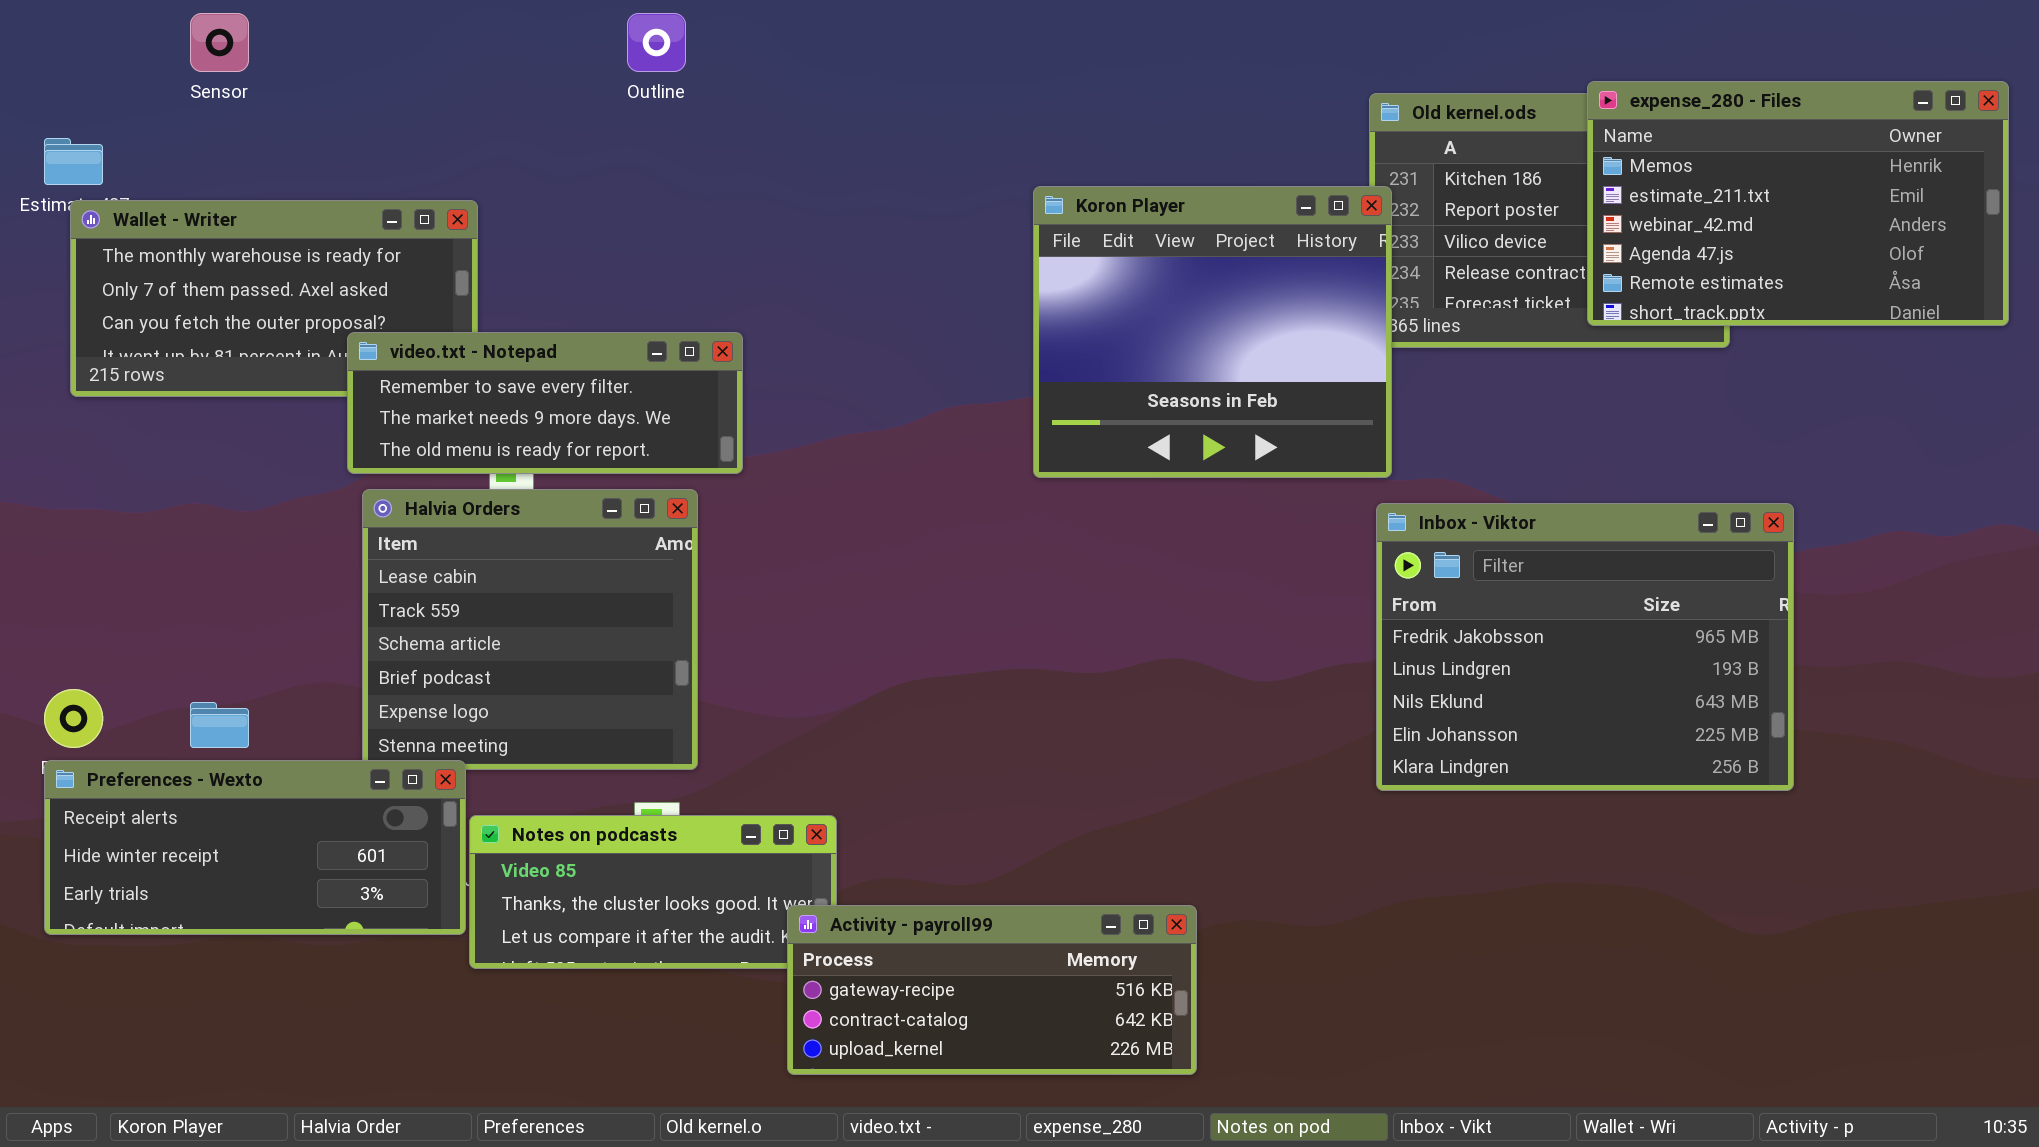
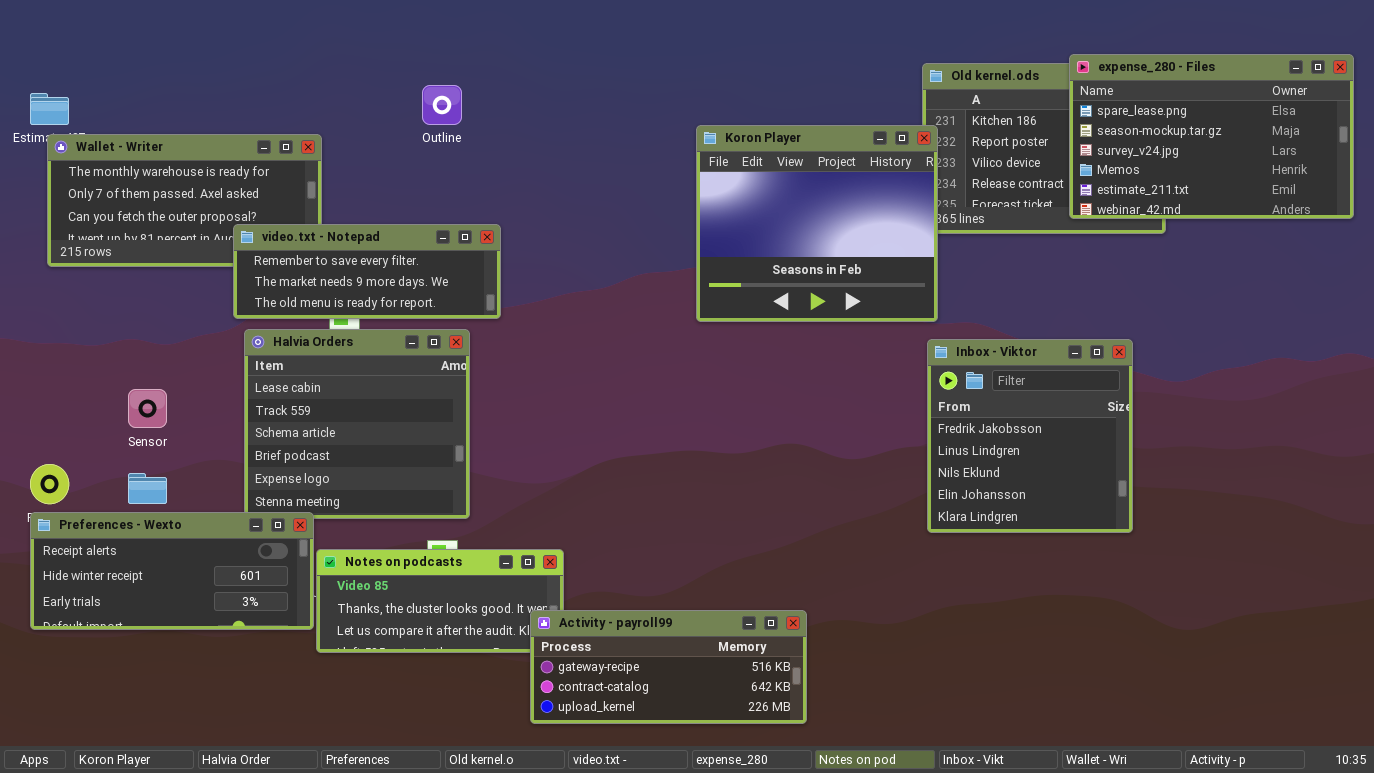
Sensor: [190,13,249,72] -> [128,389,167,428], moved
Outline: [627,13,686,72] -> [422,85,462,125], moved
expense_280 - Files: [1587,81,2009,326] -> [1069,54,1354,219], scrolled up 3 rows
Inbox - Viktor: [1376,503,1794,791] -> [927,339,1133,533], resized

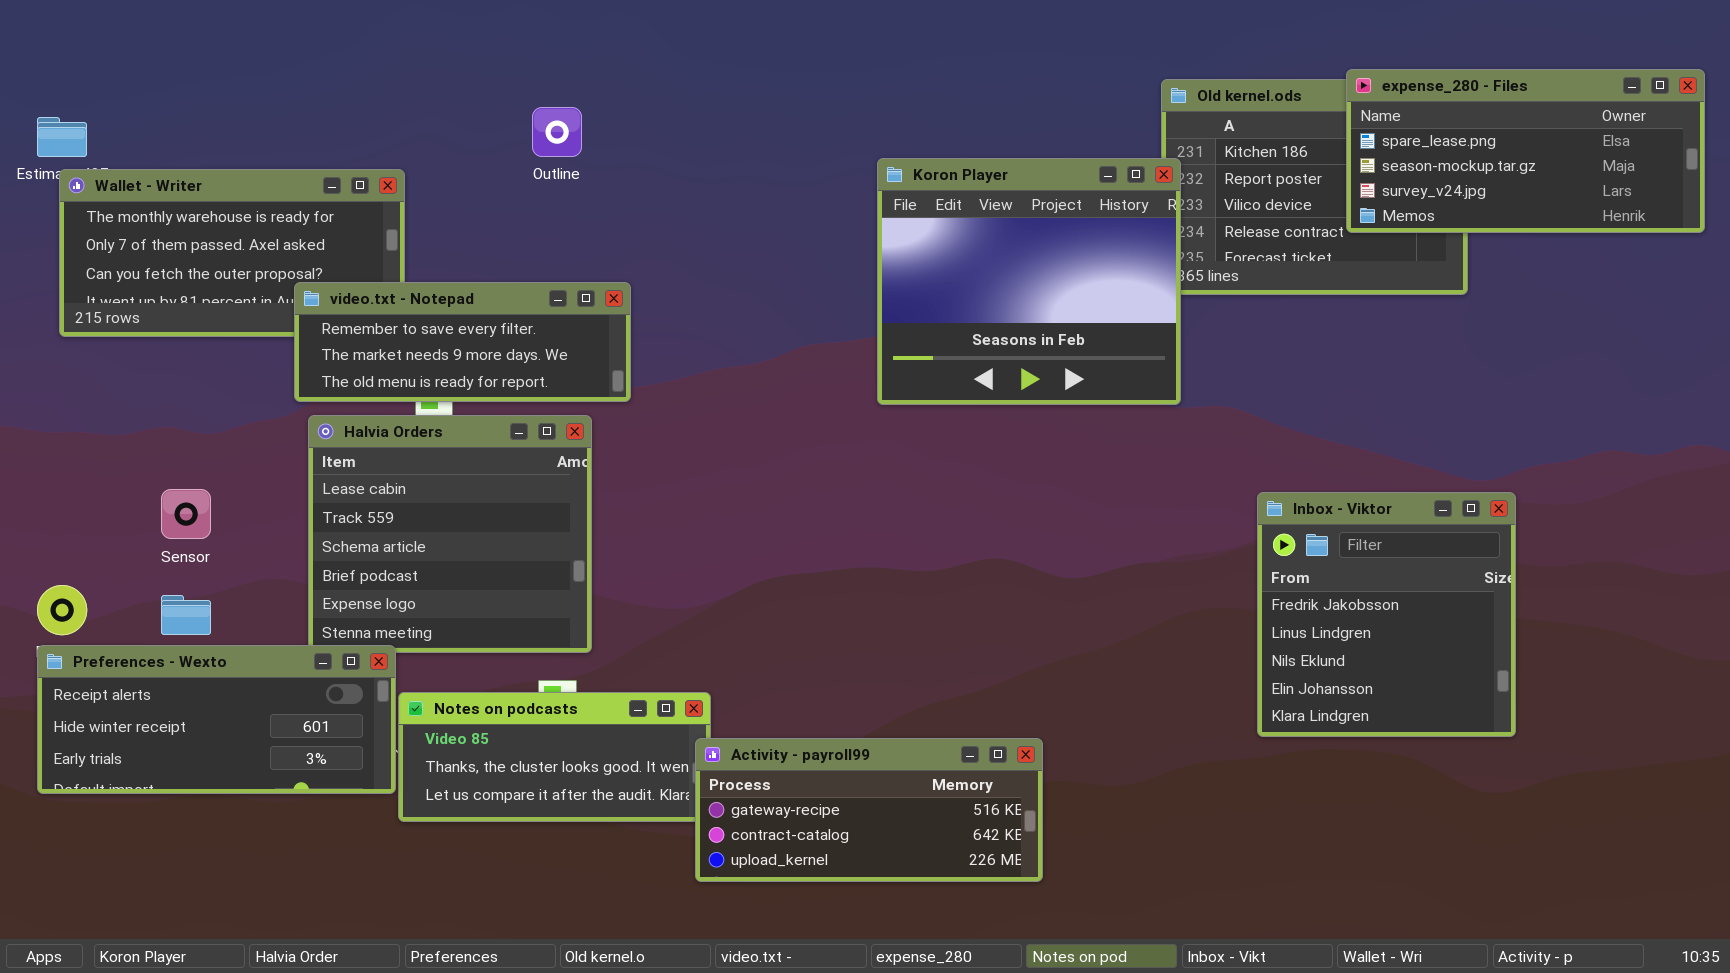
expense_280 - Files: [1069,54,1354,219] -> [1346,69,1705,233], resized
Inbox - Viktor: [927,339,1133,533] -> [1257,492,1516,737], moved
Activity - payroll99: [530,610,807,724] -> [695,738,1043,882], moved

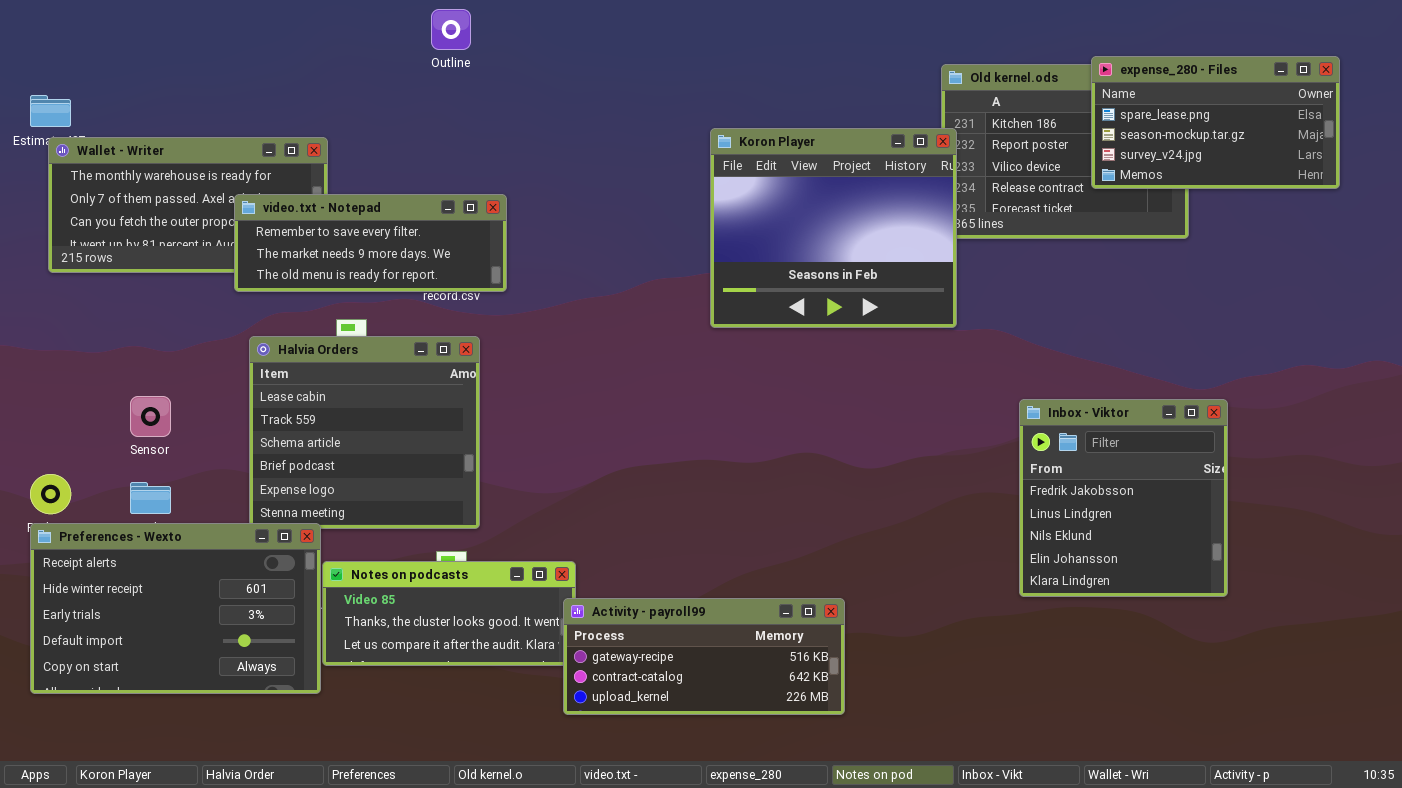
expense_280 - Files: [1346,69,1705,233] -> [1091,56,1340,189], resized
Outline: [532,107,582,157] -> [431,9,471,50], moved
video.txt - Notepad: [294,282,631,402] -> [234,194,507,292], moved
Preferences - Wexto: [37,645,396,794] -> [30,523,321,694], resized

